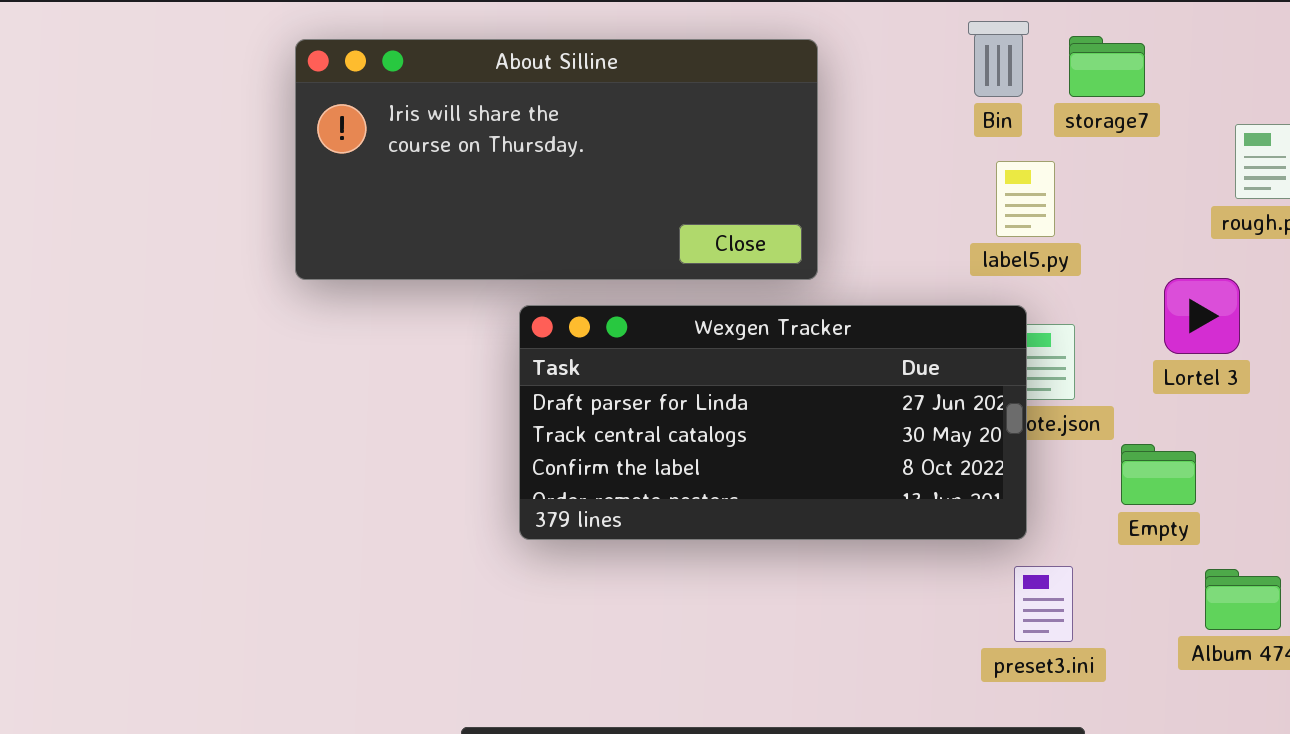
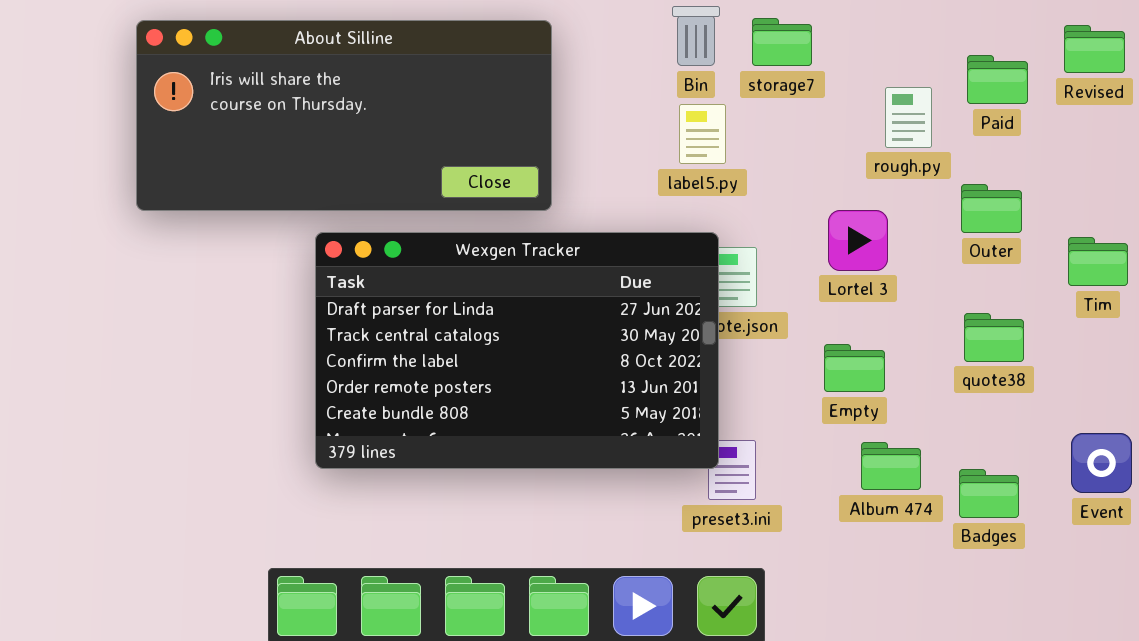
label5.py: [996,161,1055,237] -> [679,104,726,164], moved
Wexgen Tracker: [519,305,1027,540] -> [315,232,719,469], resized
Empty: [1121,444,1196,505] -> [824,344,885,392], moved

